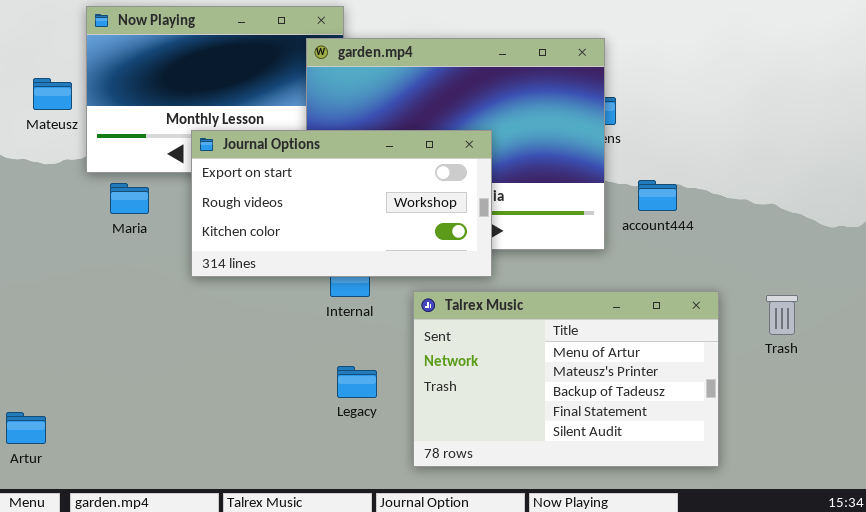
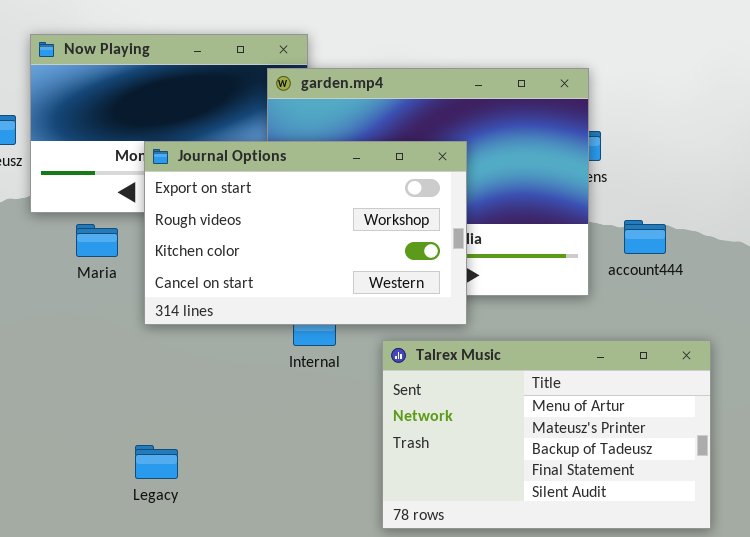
Journal Options: [191,130,492,277] -> [144,141,467,325], resized
Maria: [110,183,149,214] -> [76,224,118,257], moved
Legacy: [337,366,377,398] -> [135,445,178,479], moved

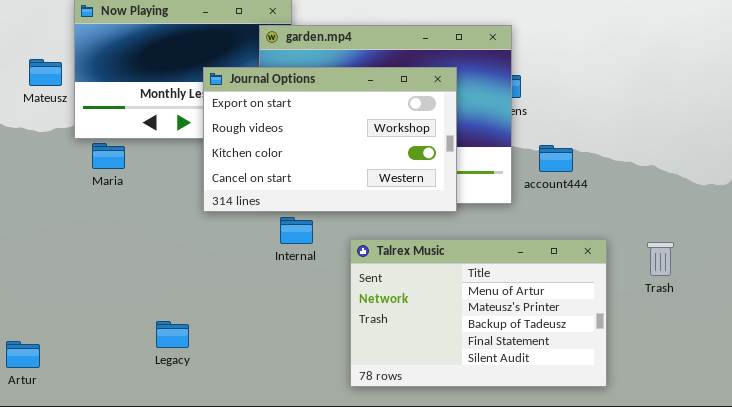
Journal Options: [144,141,467,325] -> [203,67,457,212], moved
Maria: [76,224,118,257] -> [92,143,125,169], moved

